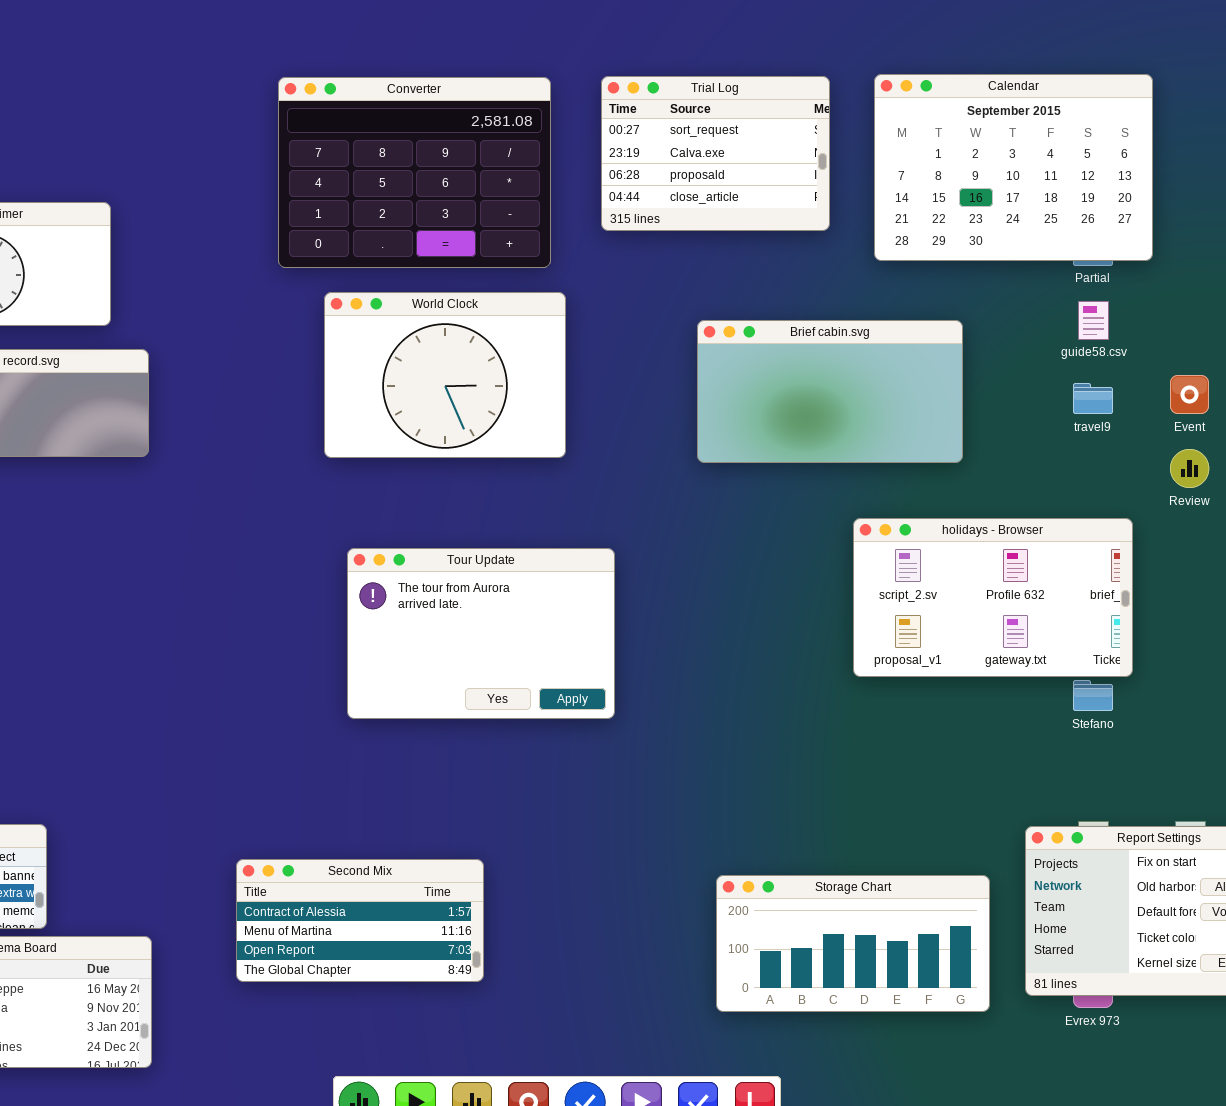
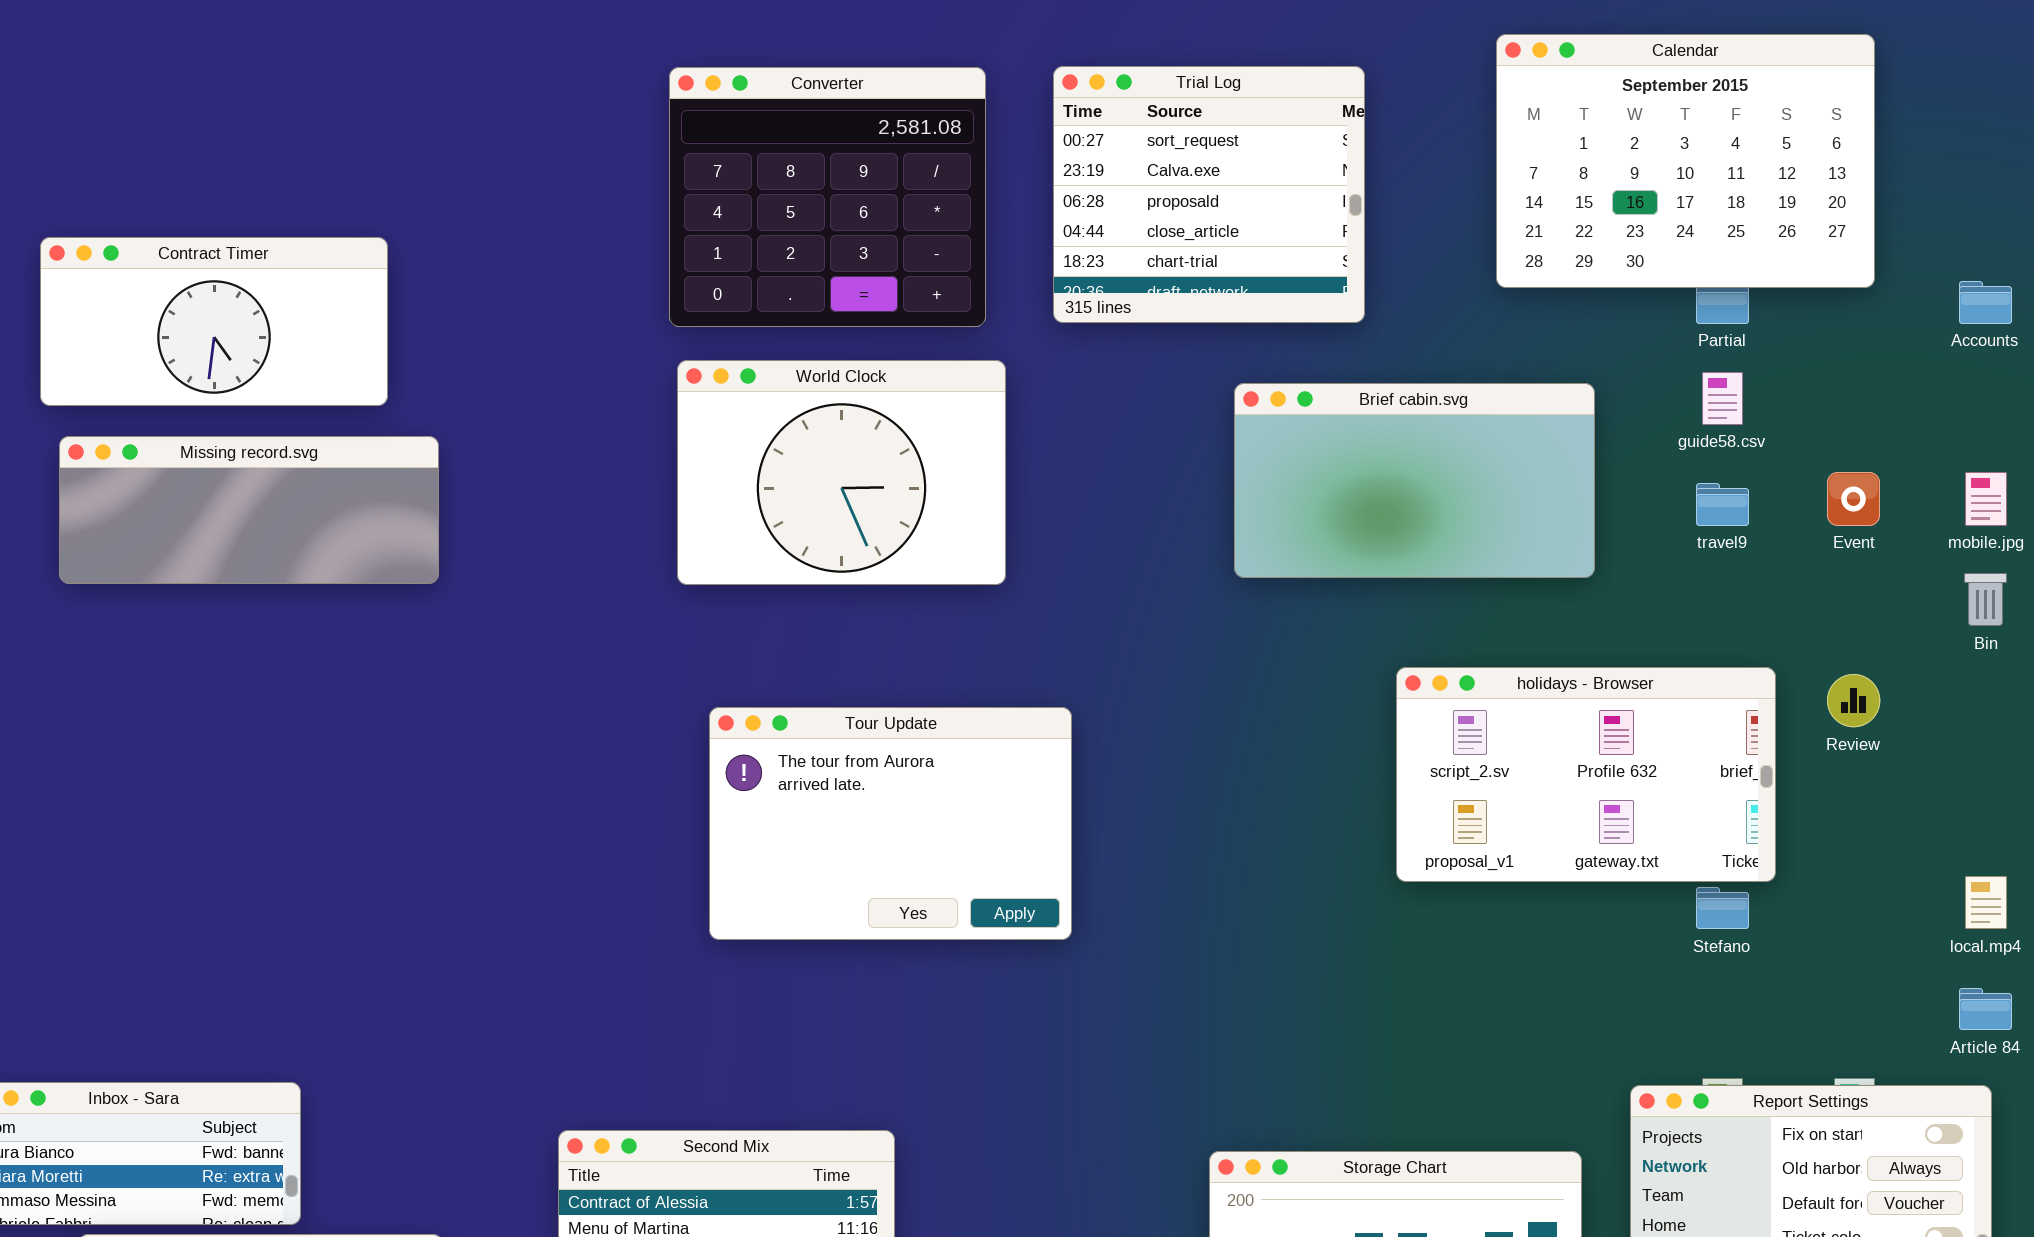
Calendar: [874,74,1153,261] -> [1496,34,1875,288], moved
Trial Log: [601,76,830,231] -> [1053,66,1365,323], resized
Converter: [278,77,551,268] -> [669,67,986,327], resized
Brief cabin.svg: [697,320,963,463] -> [1234,383,1595,578], moved
Review: [1170,449,1209,488] -> [1827,674,1880,727], moved

